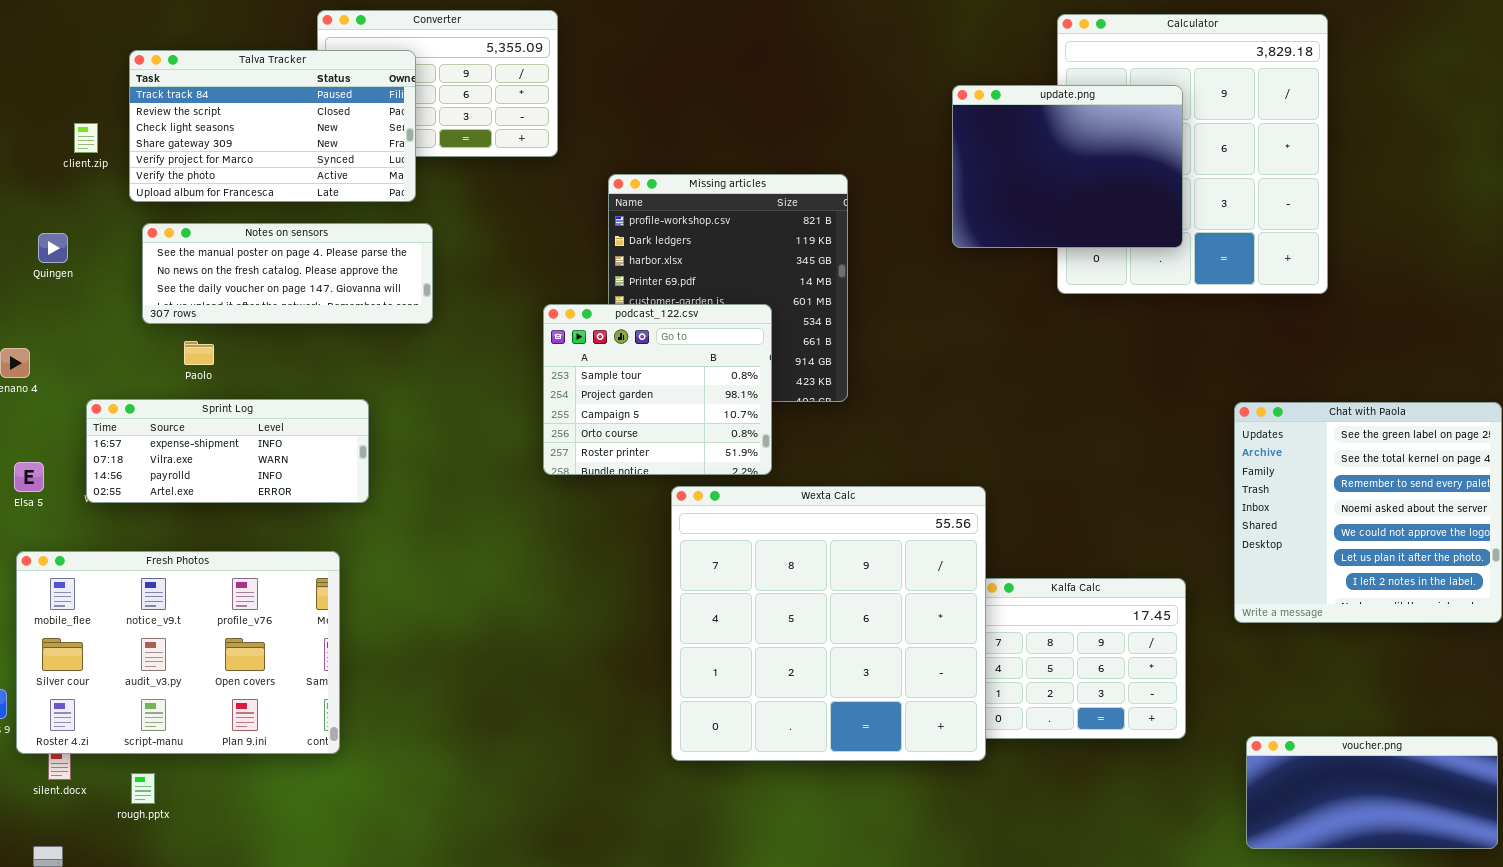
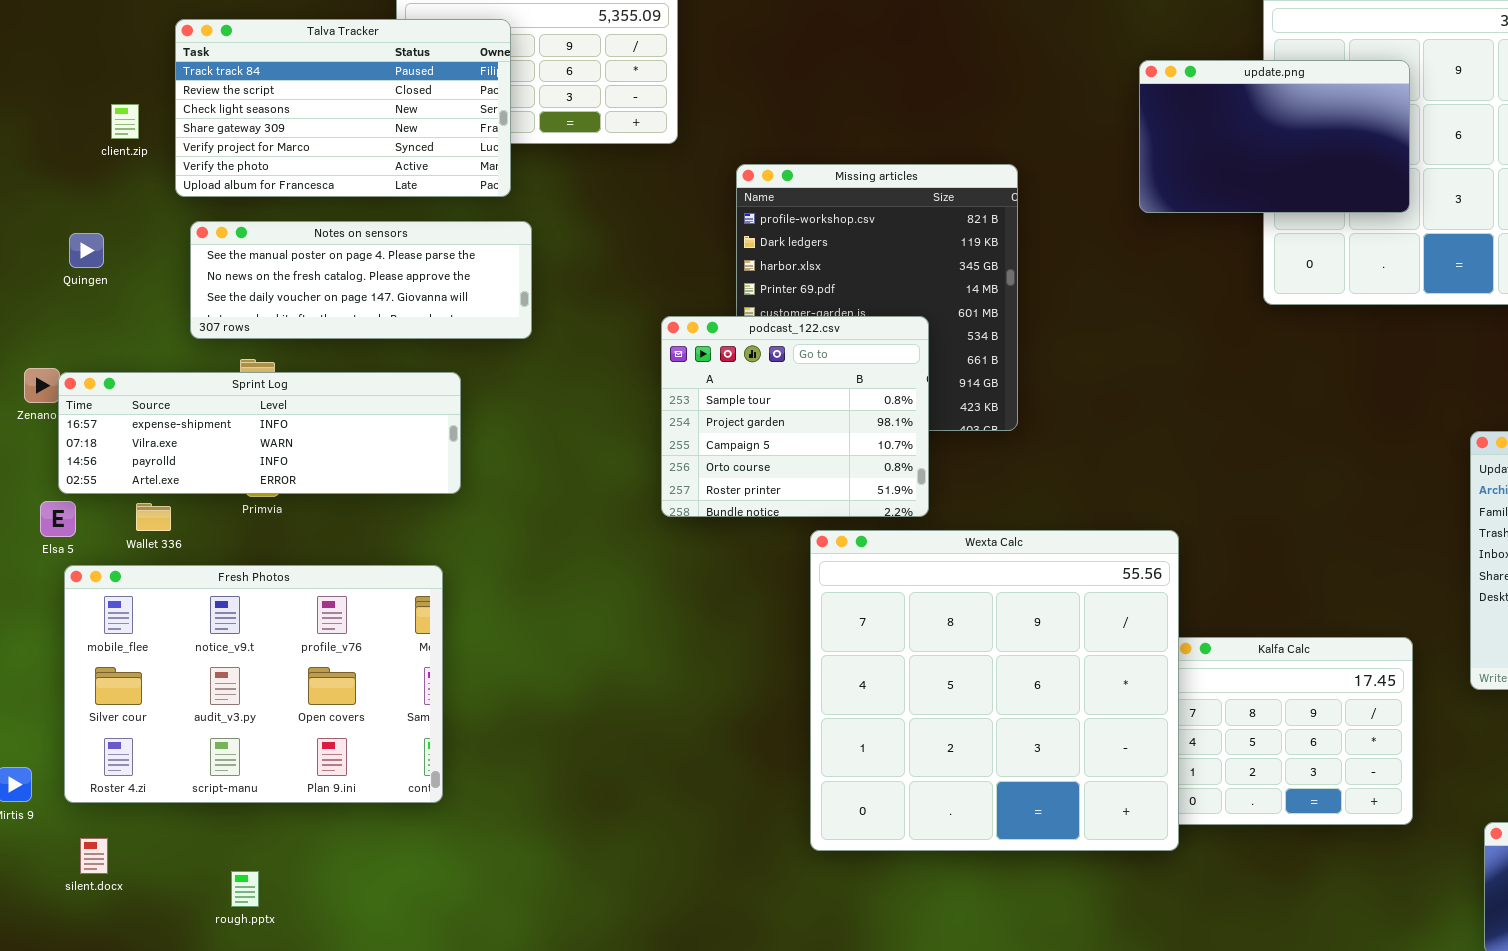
update.png: [952,85,1183,248] -> [1139,60,1410,213], resized
Sprint Log: [86,399,369,503] -> [58,372,461,494], moved, resized
Fresh Photos: [16,551,340,754] -> [64,565,443,803], moved
rough.pptx: [131,773,155,804] -> [231,871,259,907], moved

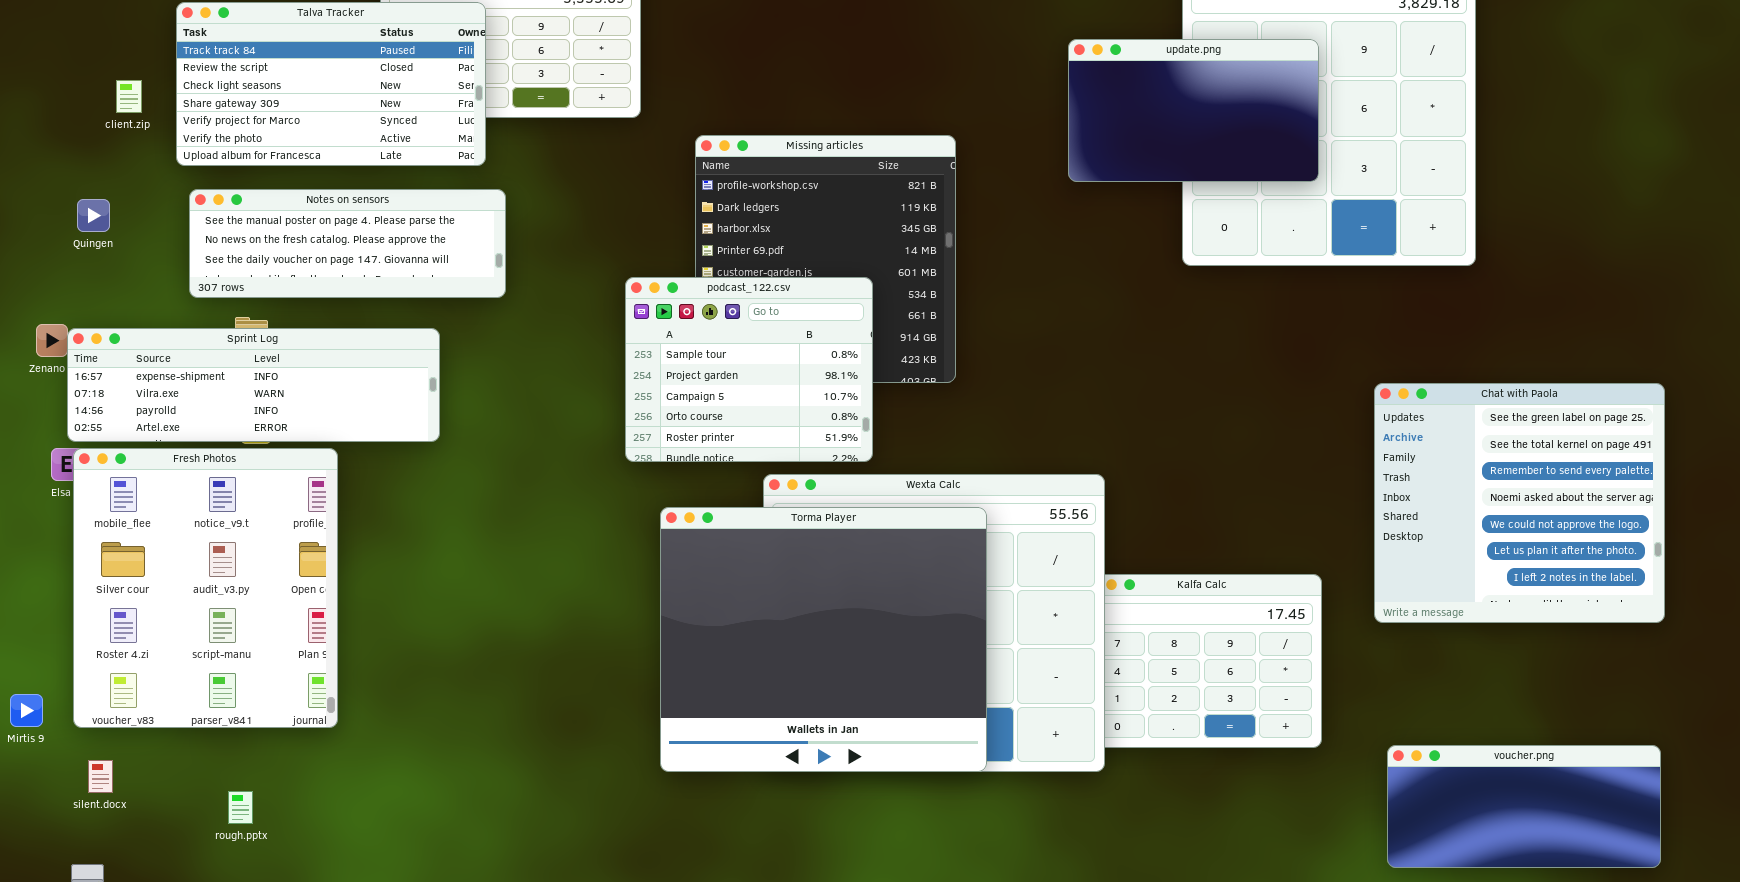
Fresh Photos: [64,565,443,803] -> [73,448,338,728], resized
Torma Player: none -> [660,507,987,772], opened

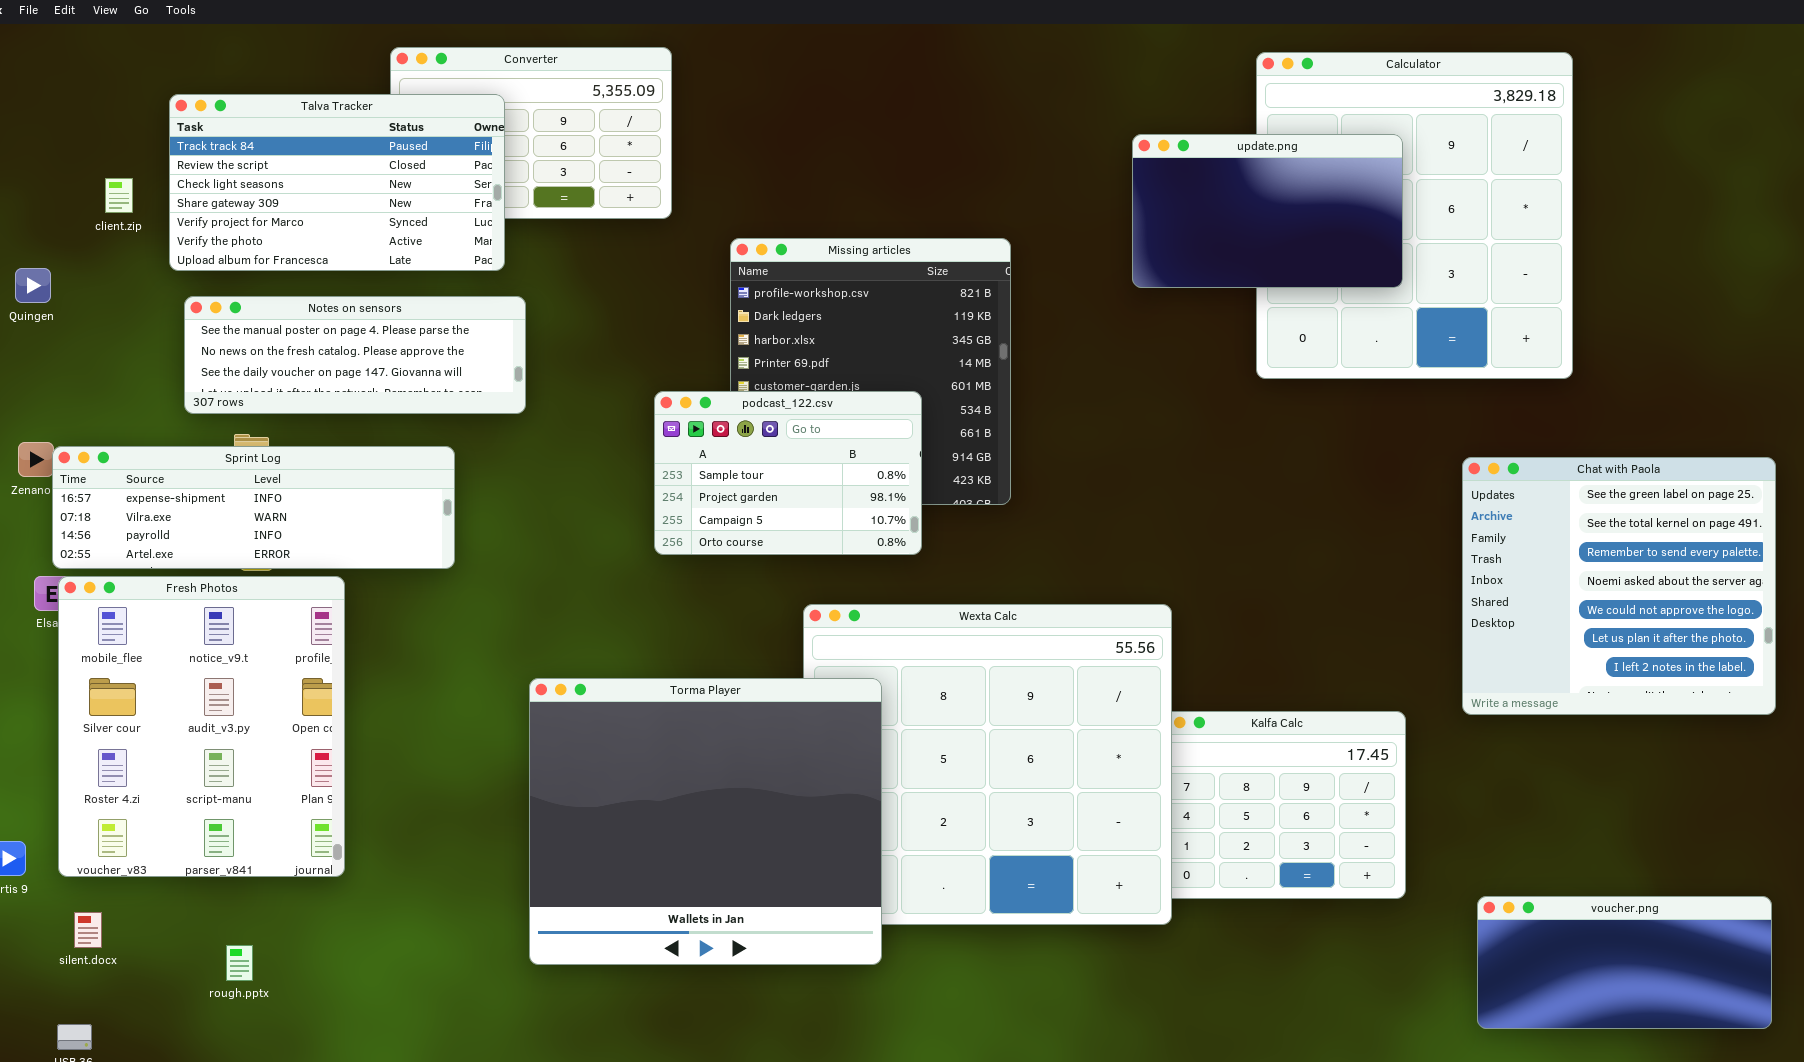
Quingen: [77,199,110,232] -> [15,268,51,303], moved
podcast_122.csv: [625,277,873,462] -> [654,391,922,555], resized
Chat with Paola: [1374,383,1665,623] -> [1462,457,1776,715], moved
Torma Player: [660,507,987,772] -> [529,678,882,965], moved

